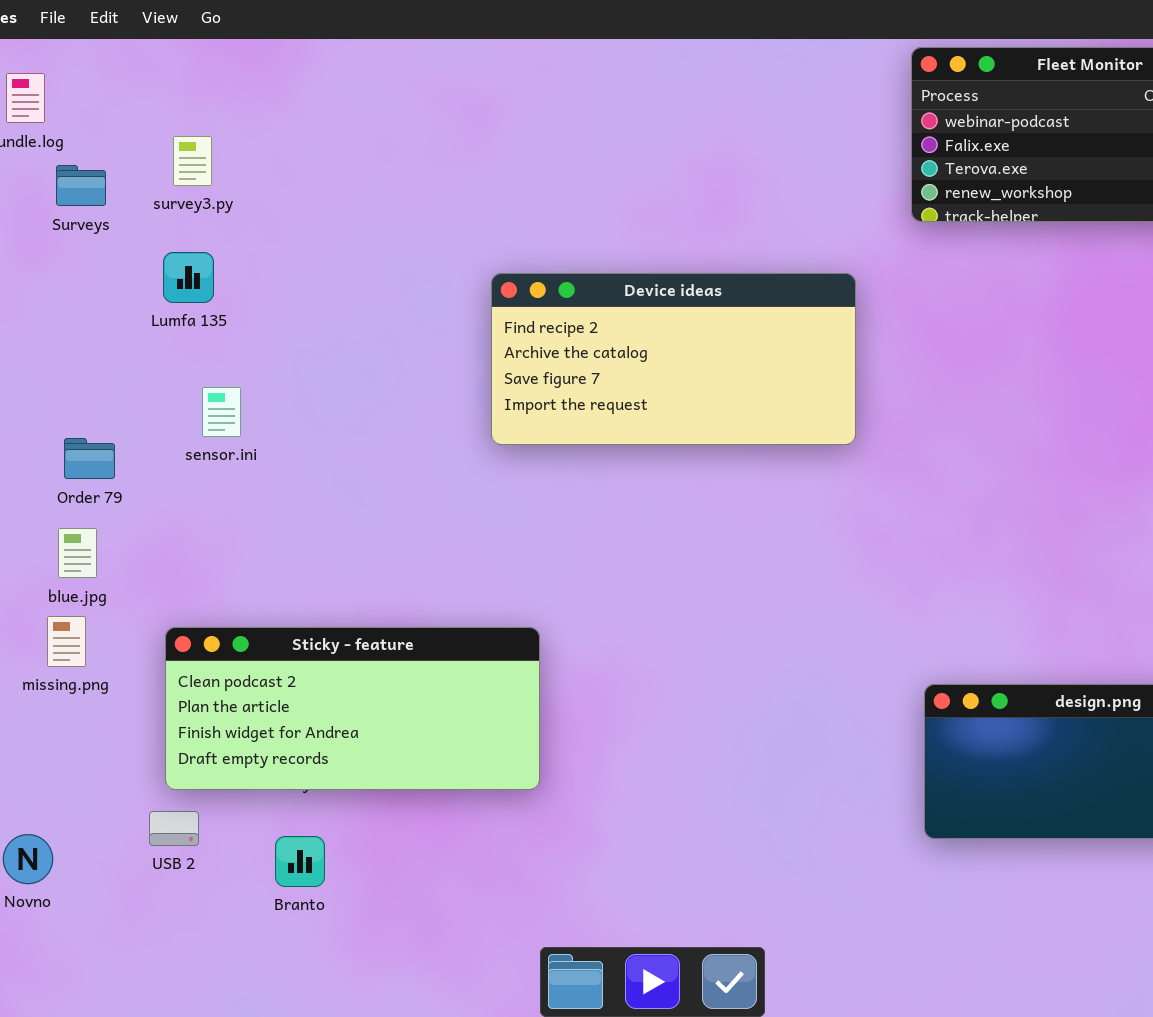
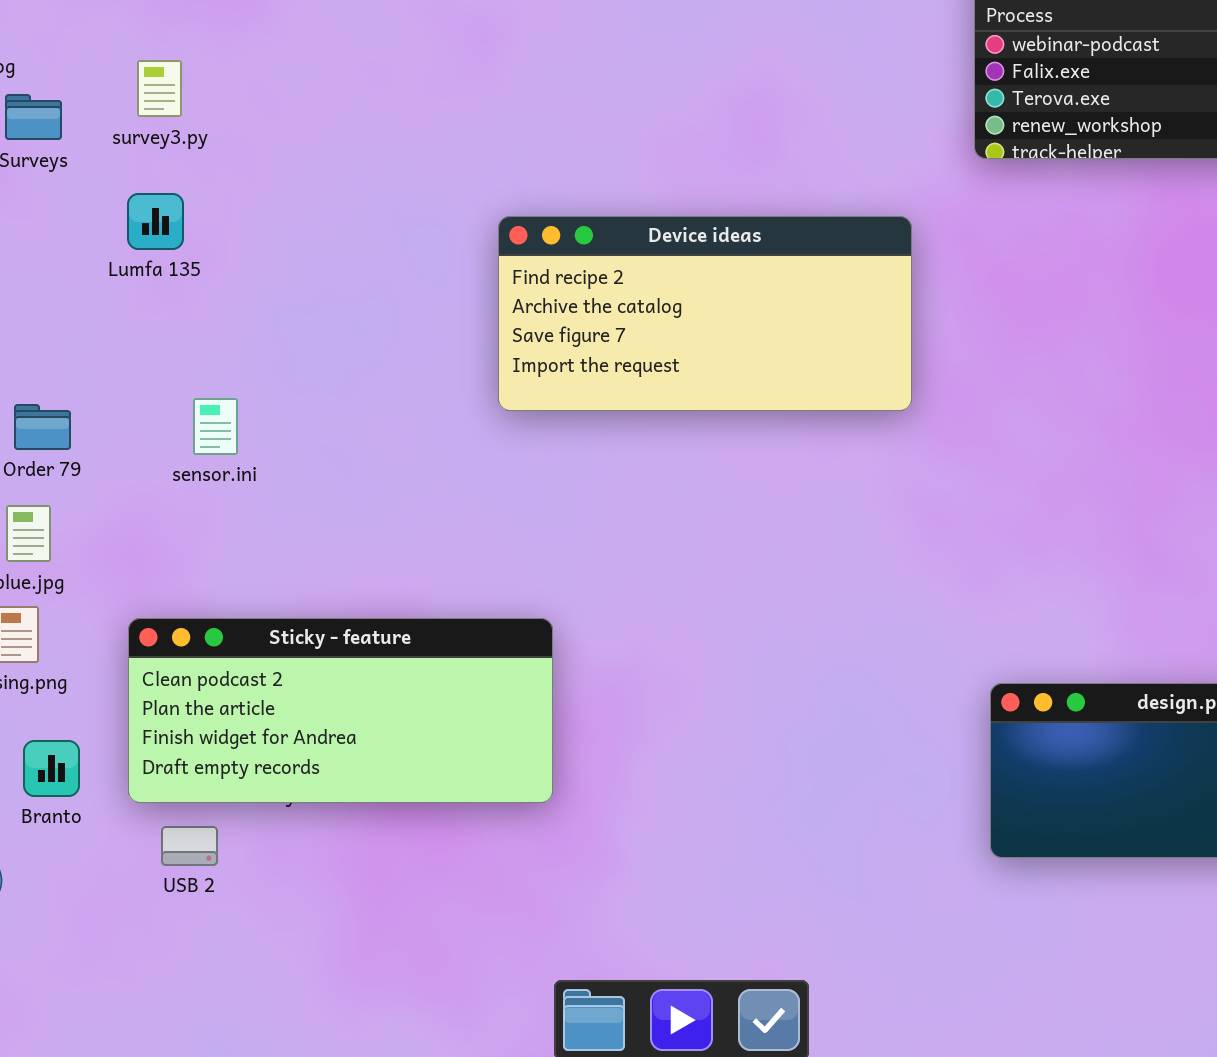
sensor.ini: [202,387,241,437] -> [193,398,238,455], moved
USB 2: [149,811,199,846] -> [161,826,218,866], moved
Branto: [275,836,325,887] -> [23,740,80,797], moved

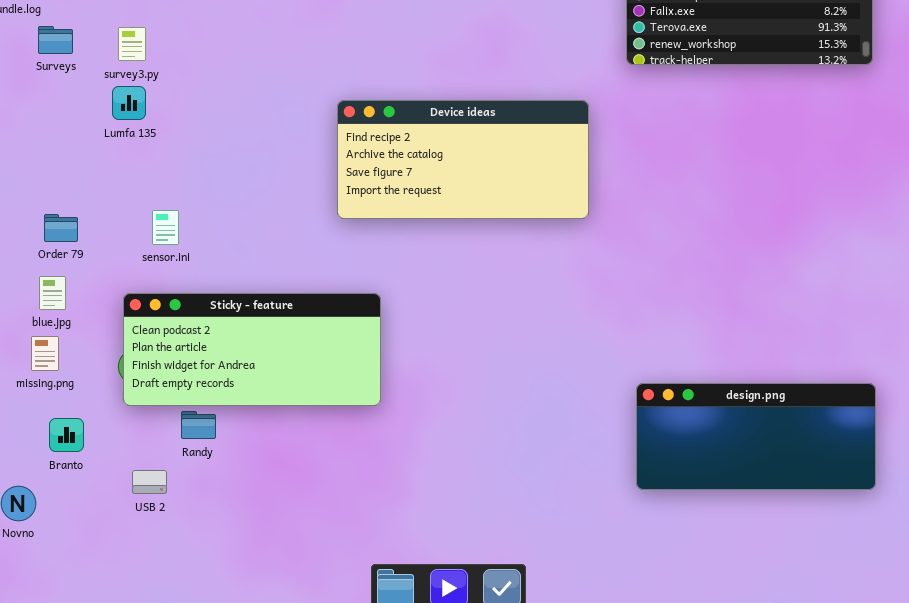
survey3.py: [137,60,182,117] -> [118,27,146,61], moved
Sticky - feature: [128,618,553,803] -> [123,293,381,406], moved

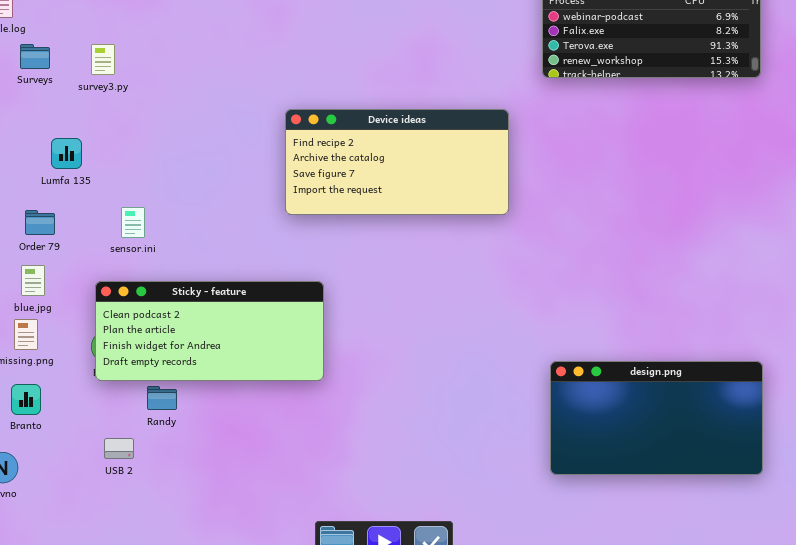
Lumfa 135: [112,86,146,120] -> [51,138,82,169], moved
design.png: [636,383,876,490] -> [550,361,763,475], resized
Branto: [49,418,84,452] -> [11,384,41,415], moved

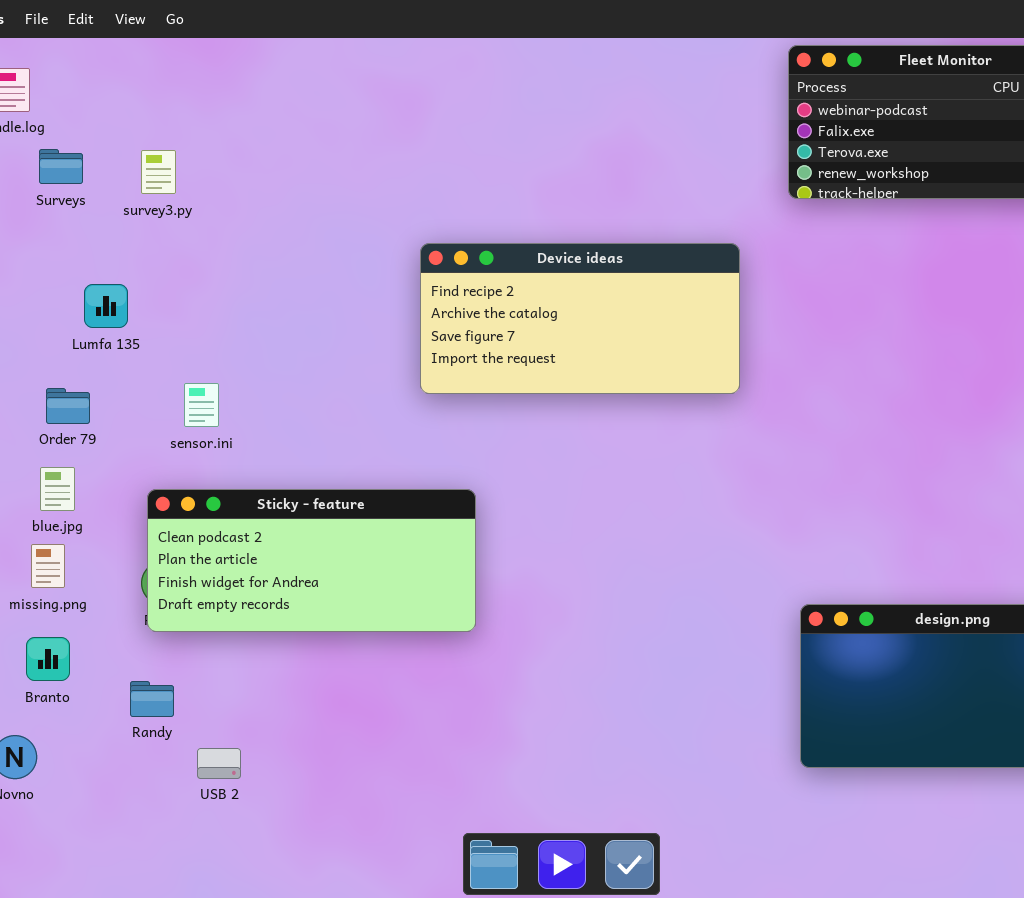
Randy: [147,386,177,410] -> [130,681,174,717], moved
USB 2: [104,438,134,459] -> [197,748,241,779], moved

